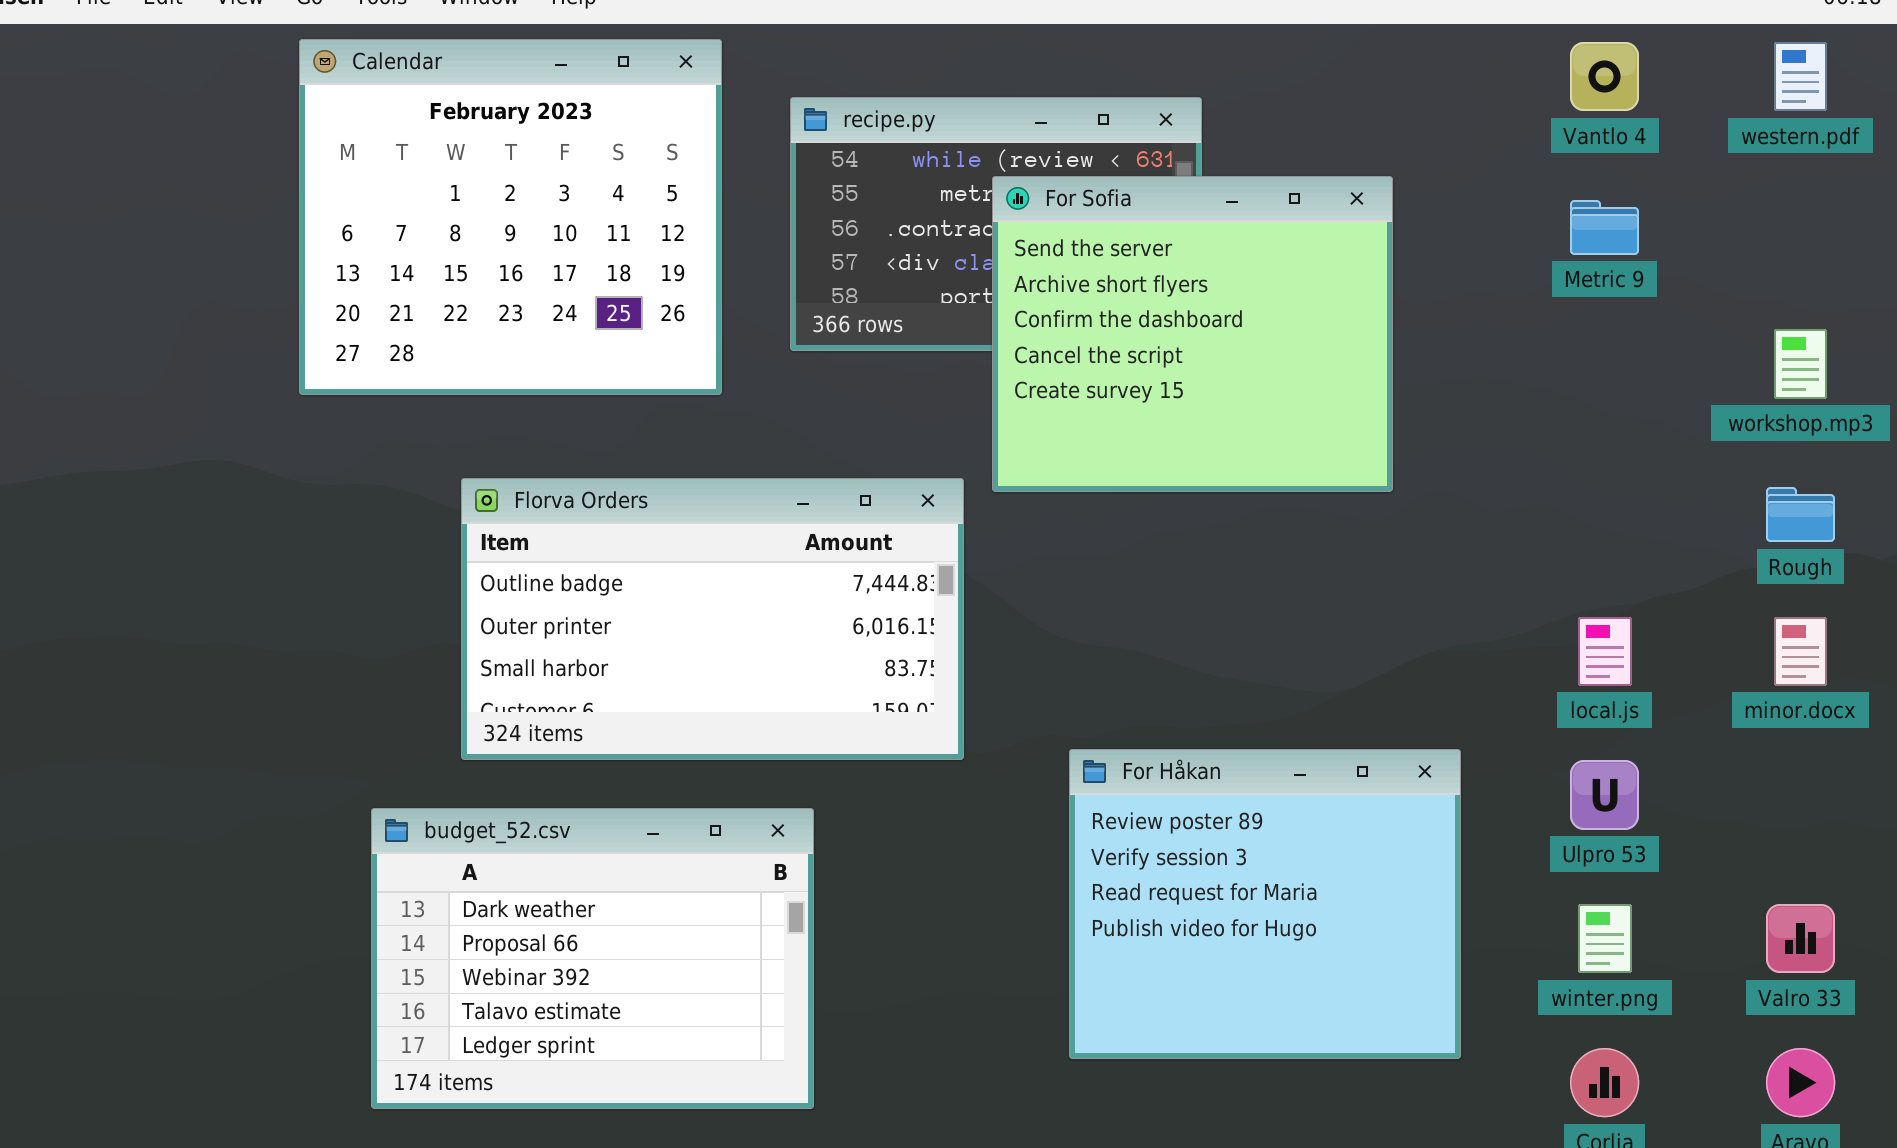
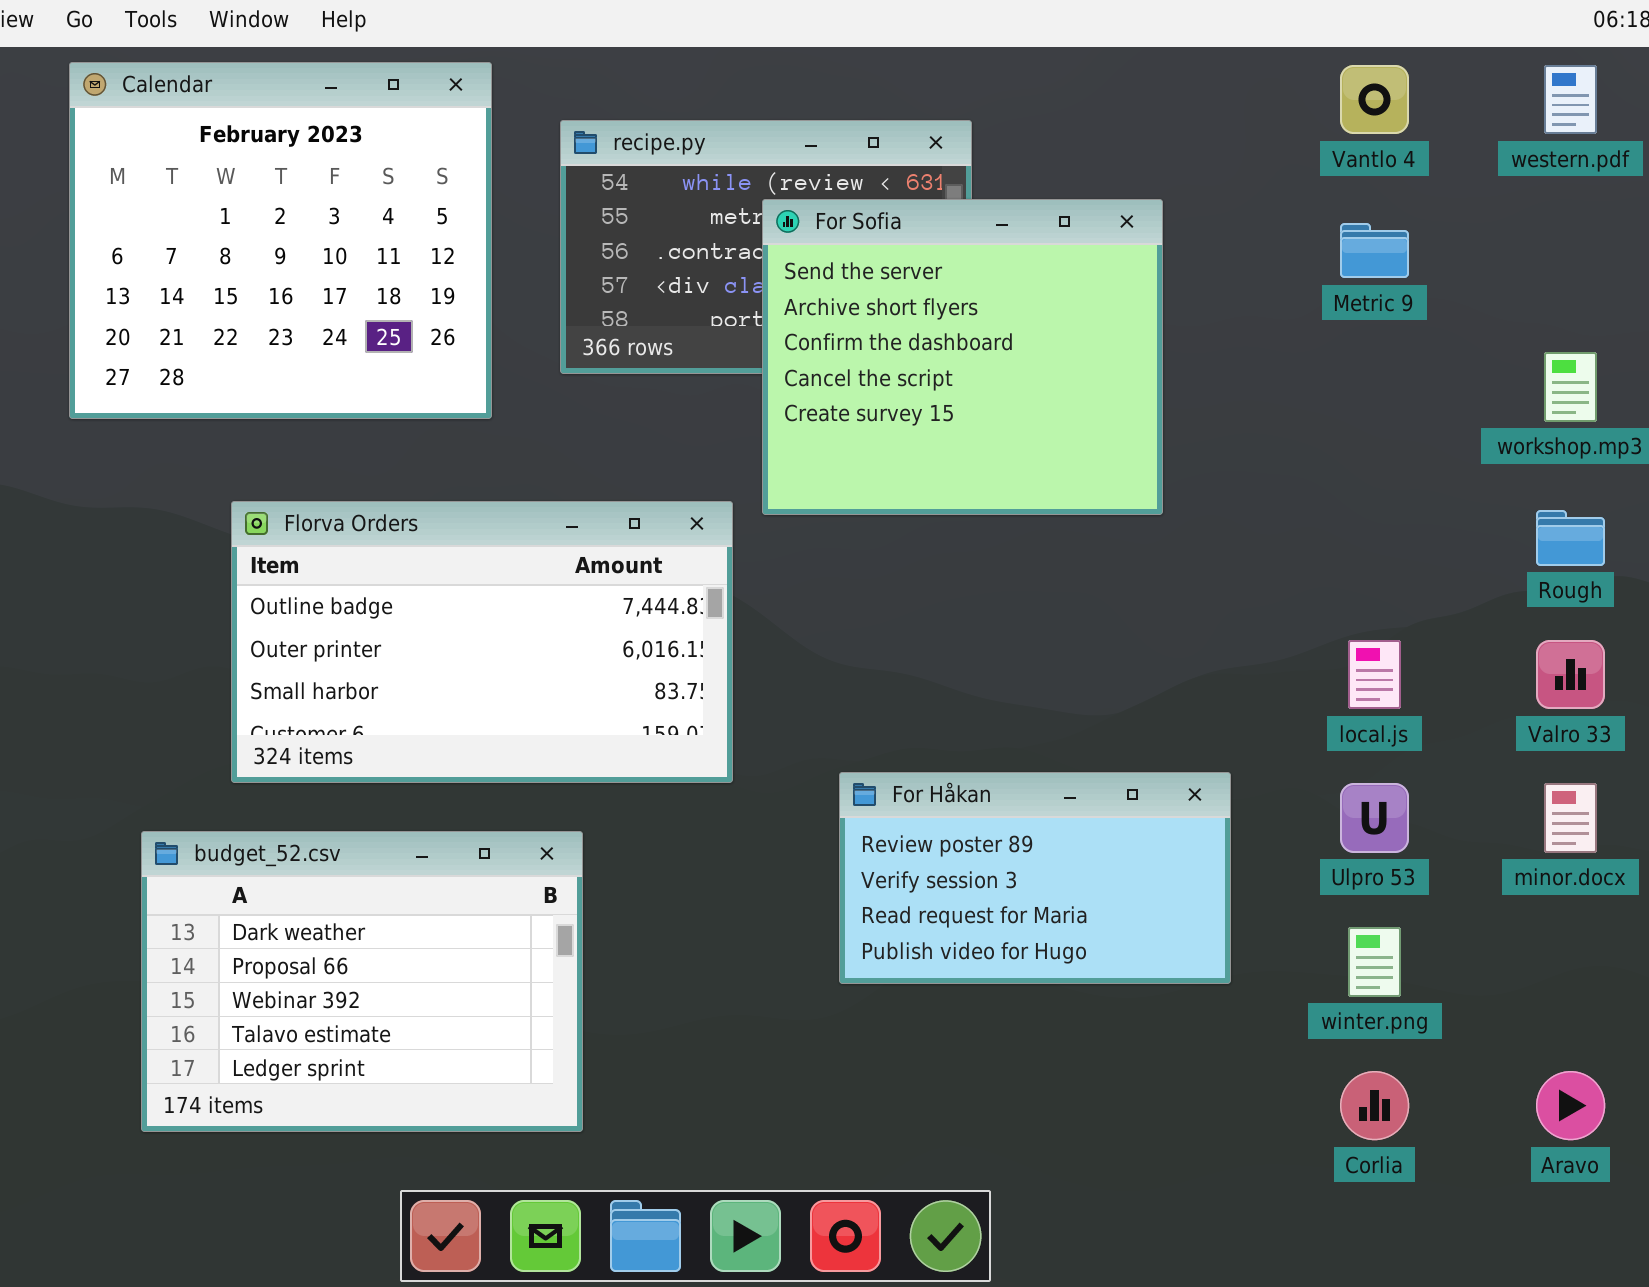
minor.docx: [1774,617,1827,686] -> [1544,783,1597,853], moved
For Håkan: [1069,749,1461,1059] -> [839,772,1231,984], resized
Valro 33: [1766,904,1835,973] -> [1536,640,1605,709], moved

